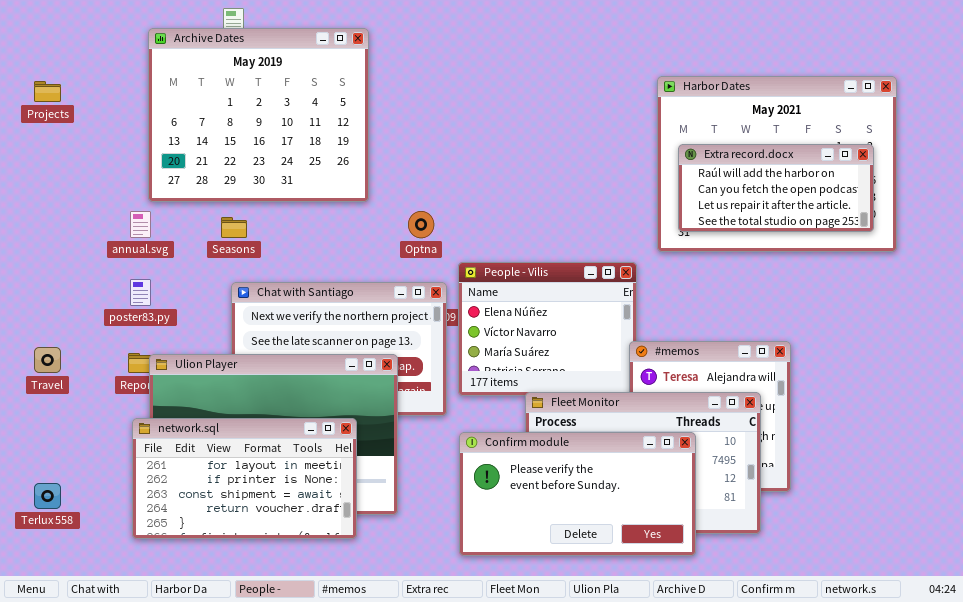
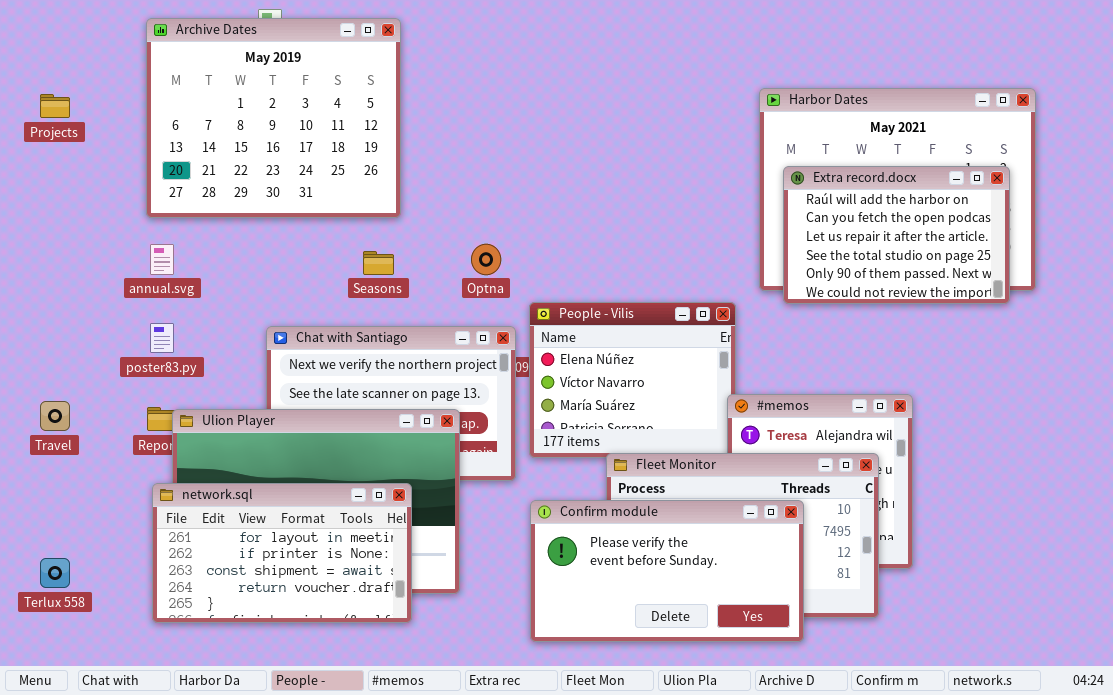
Archive Dates: [148,28,369,202] -> [146,18,401,218], moved
Extra record.docx: [678,144,874,232] -> [783,166,1010,304], resized
Seasons: [221,217,247,238] -> [363,251,394,275], moved

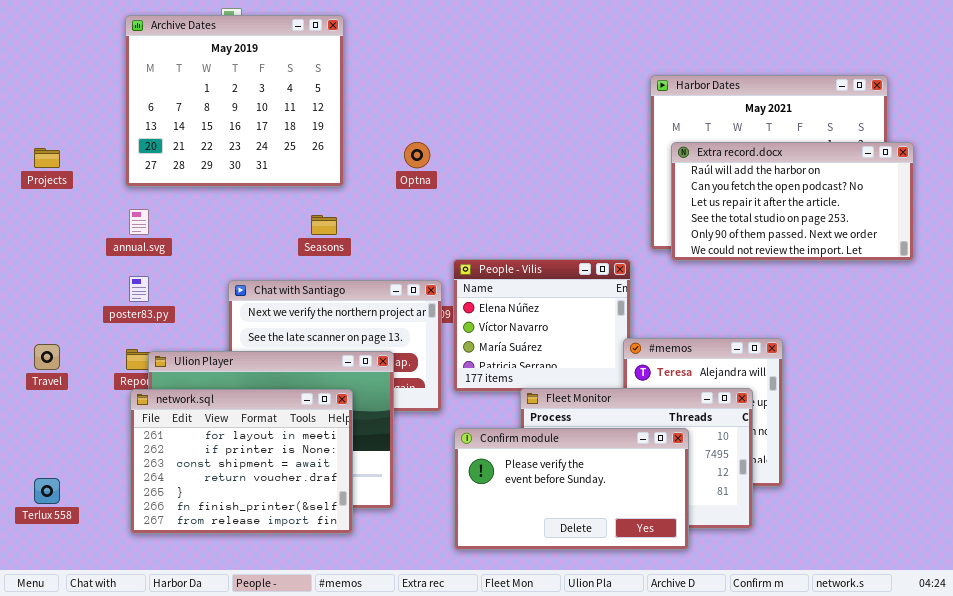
Projects: [40,94,70,118] -> [34,148,60,168], moved
Extra record.docx: [783,166,1010,304] -> [671,142,914,261], resized
Optna: [471,244,501,275] -> [404,142,430,168], moved
network.sql: [152,483,412,623] -> [130,389,353,534], resized

